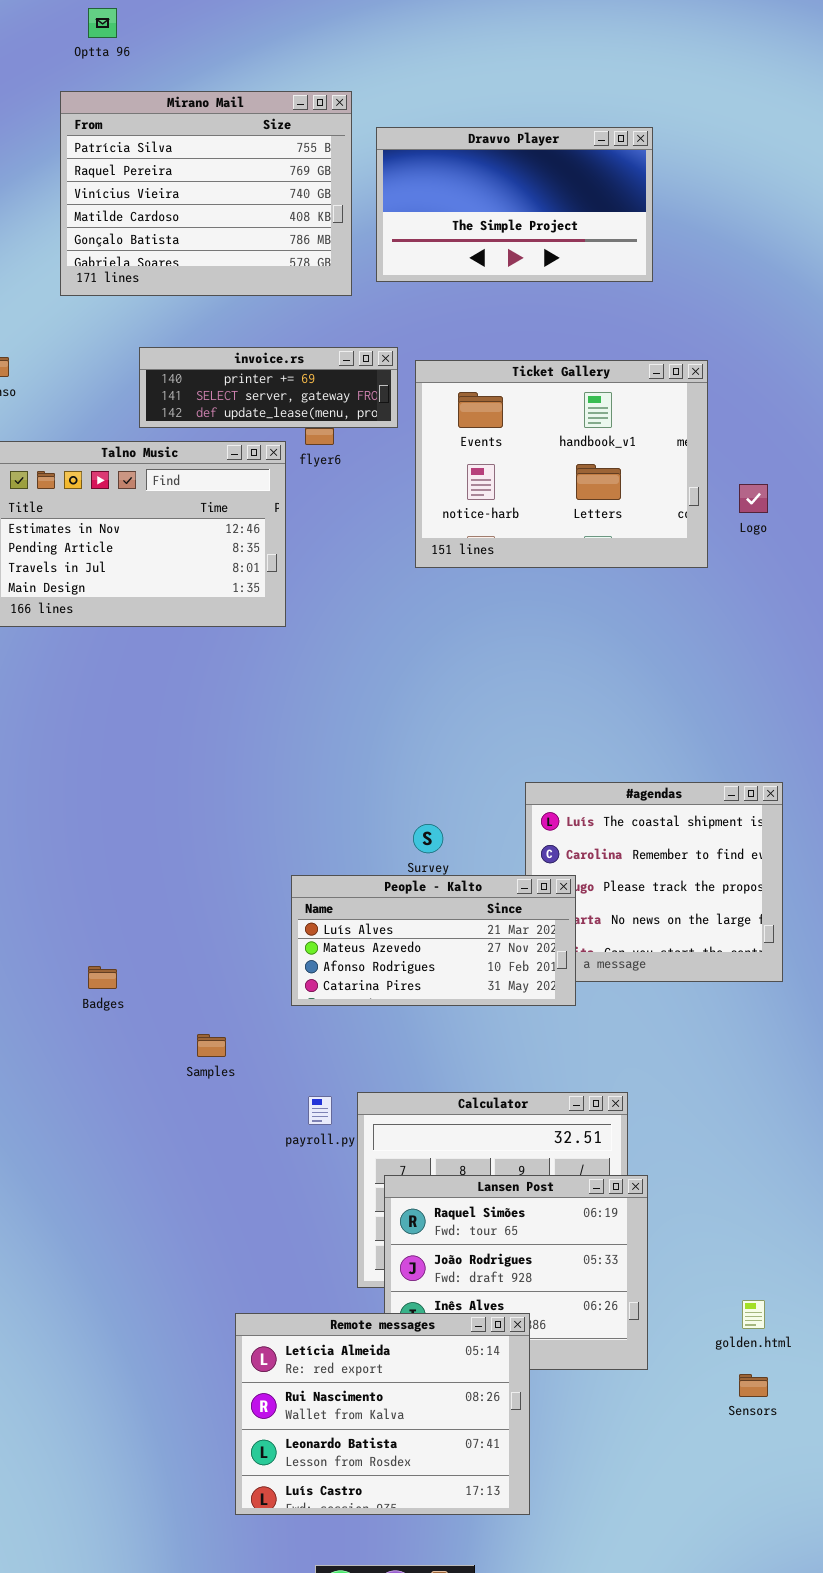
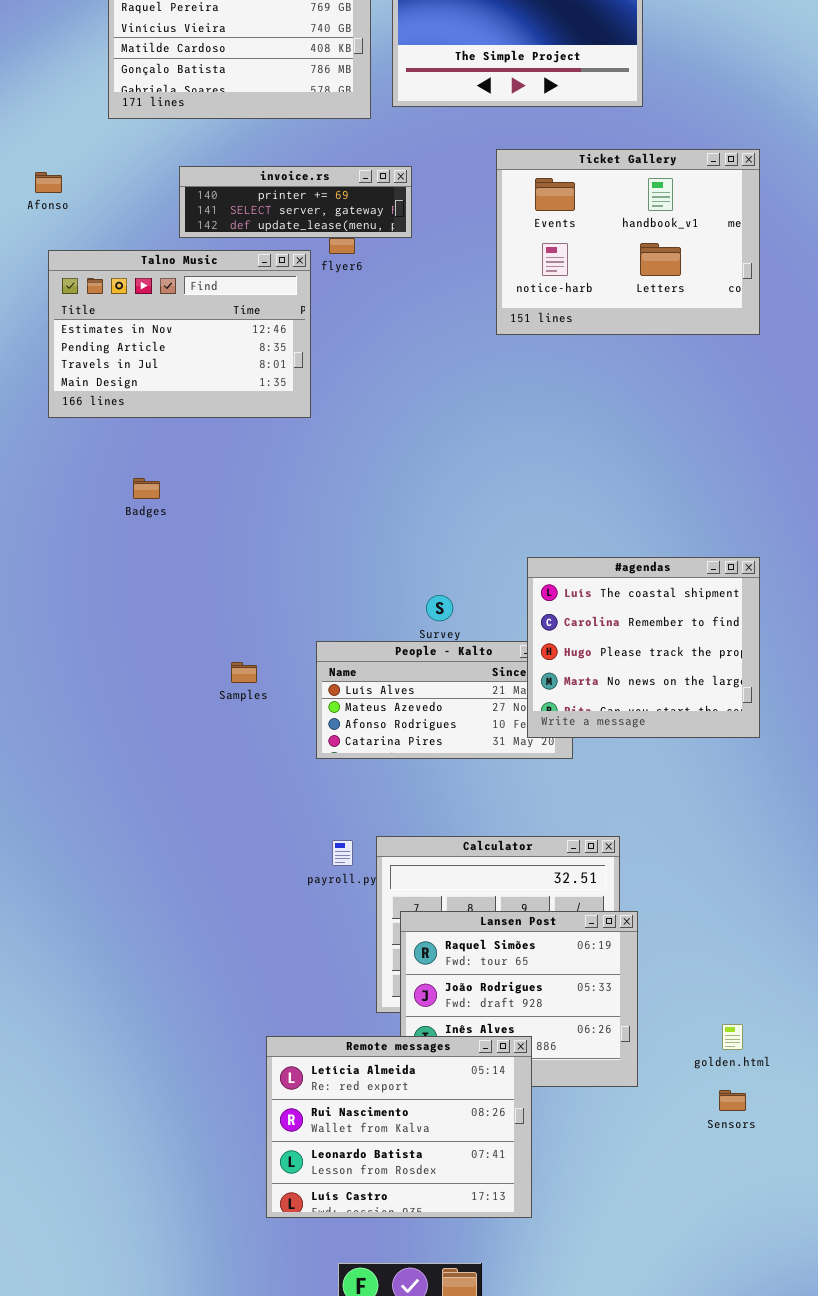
Ticket Gallery: [415,360,708,568] -> [496,149,760,335], moved
#agendas: [525,782,783,982] -> [527,557,760,738], raised
Badges: [88,966,117,989] -> [133,478,160,499], moved
Samples: [197,1034,226,1057] -> [231,662,257,683], moved

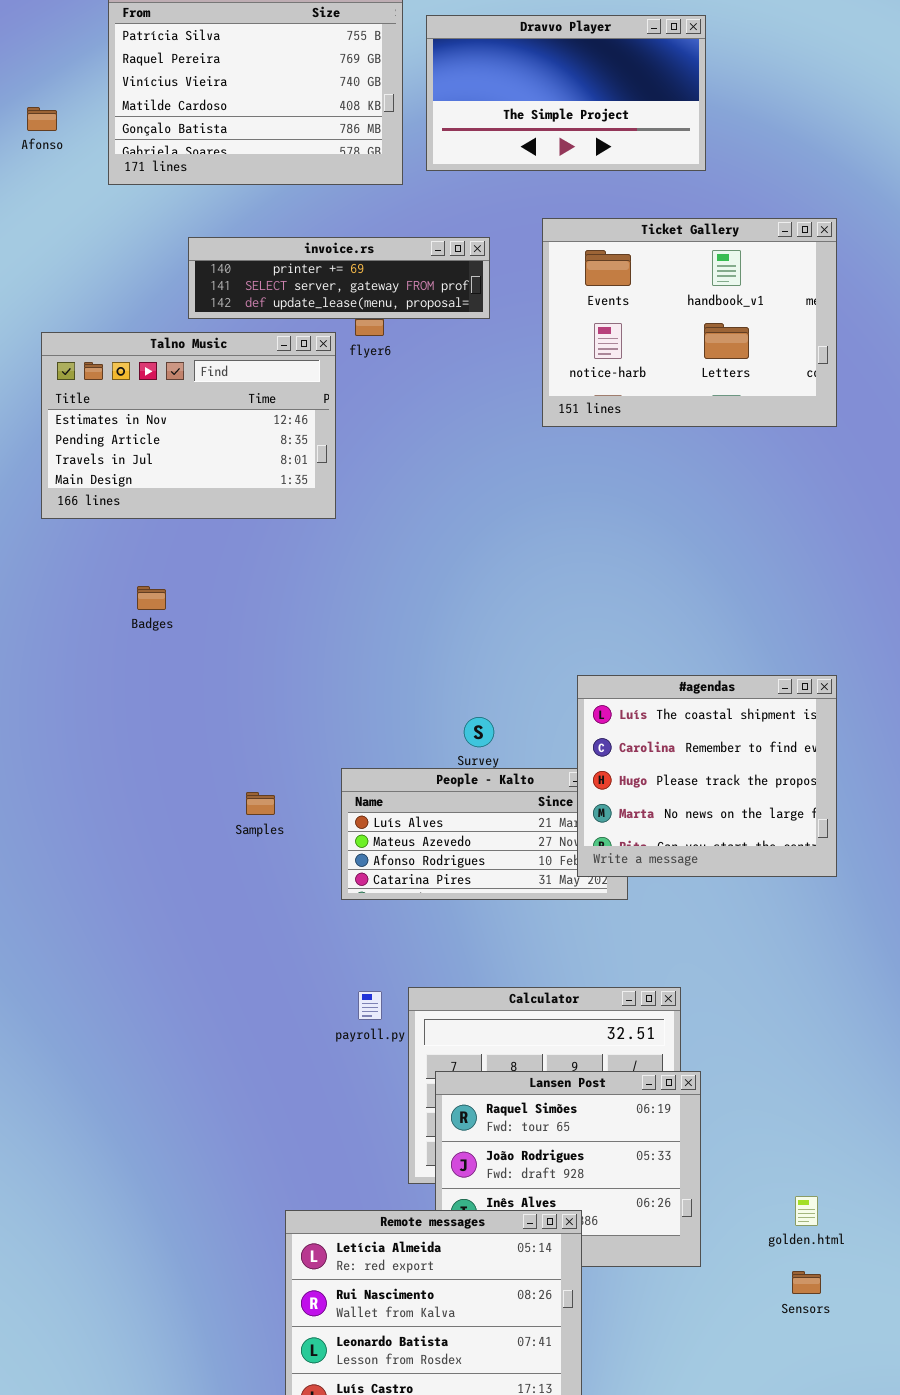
invoice.rs: [179,166,412,238] -> [188,237,490,319], resized
Afonso: [35,172,62,193] -> [27,107,57,131], moved

